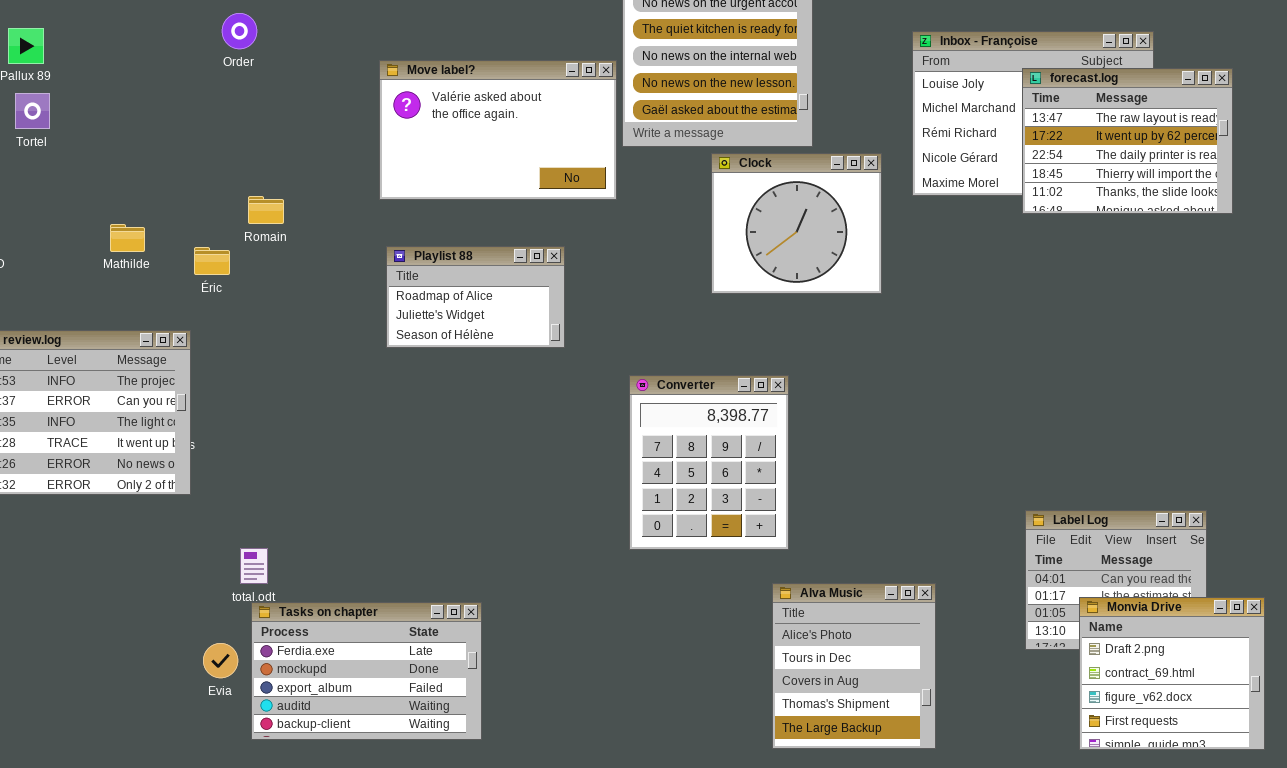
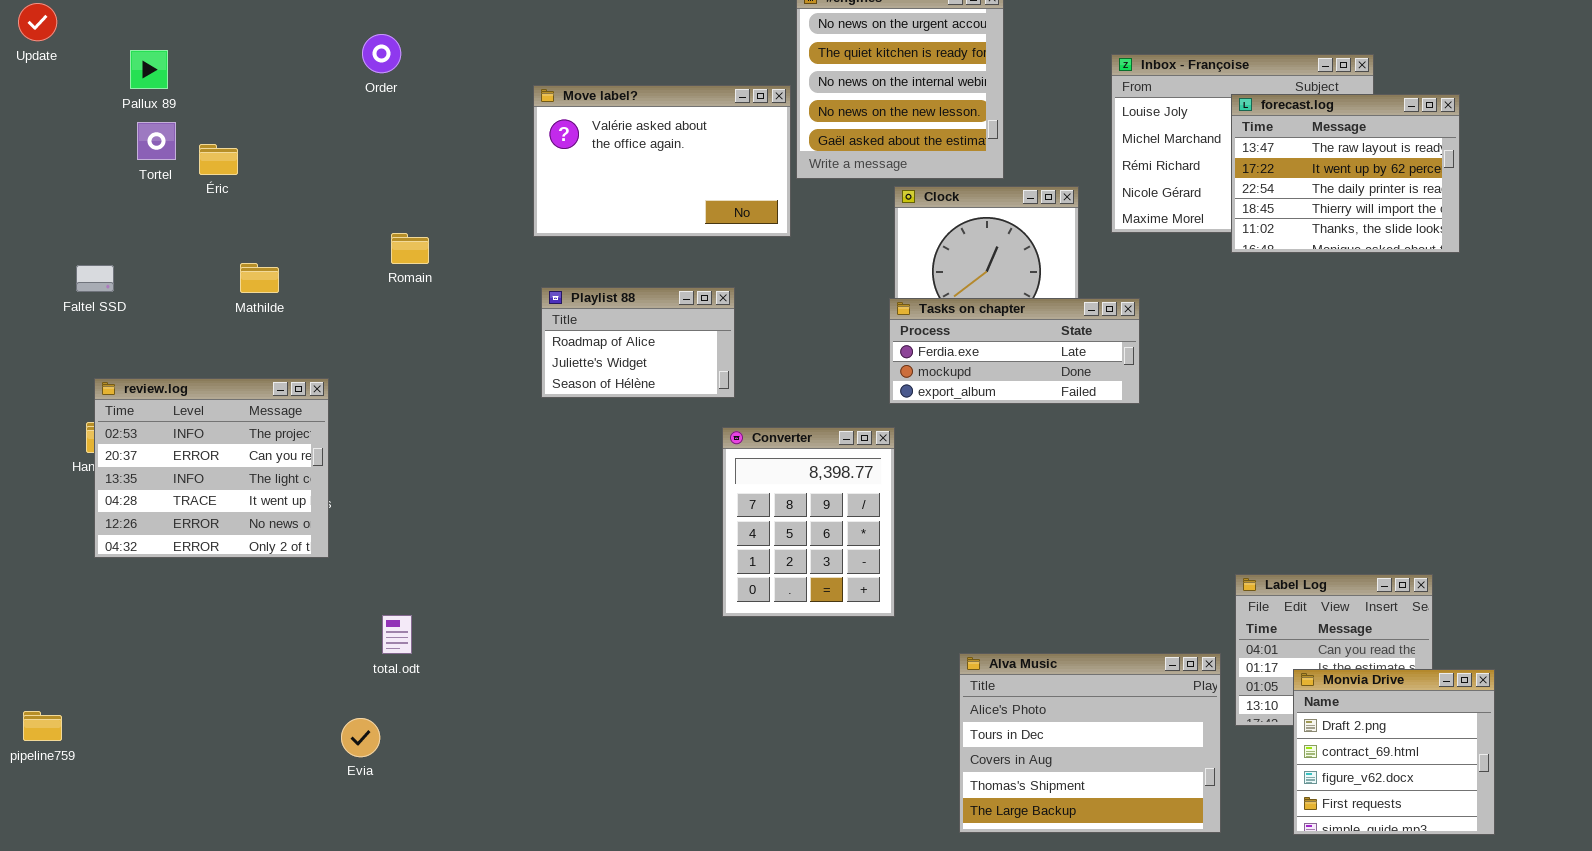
Éric: [194,247,230,275] -> [199,144,238,175], moved
Converter: [629,375,789,550] -> [722,427,895,617], moved
Alva Music: [772,583,936,749] -> [959,653,1221,833], resized
Tasks on chapter: [251,602,482,740] -> [889,298,1140,404], moved, resized

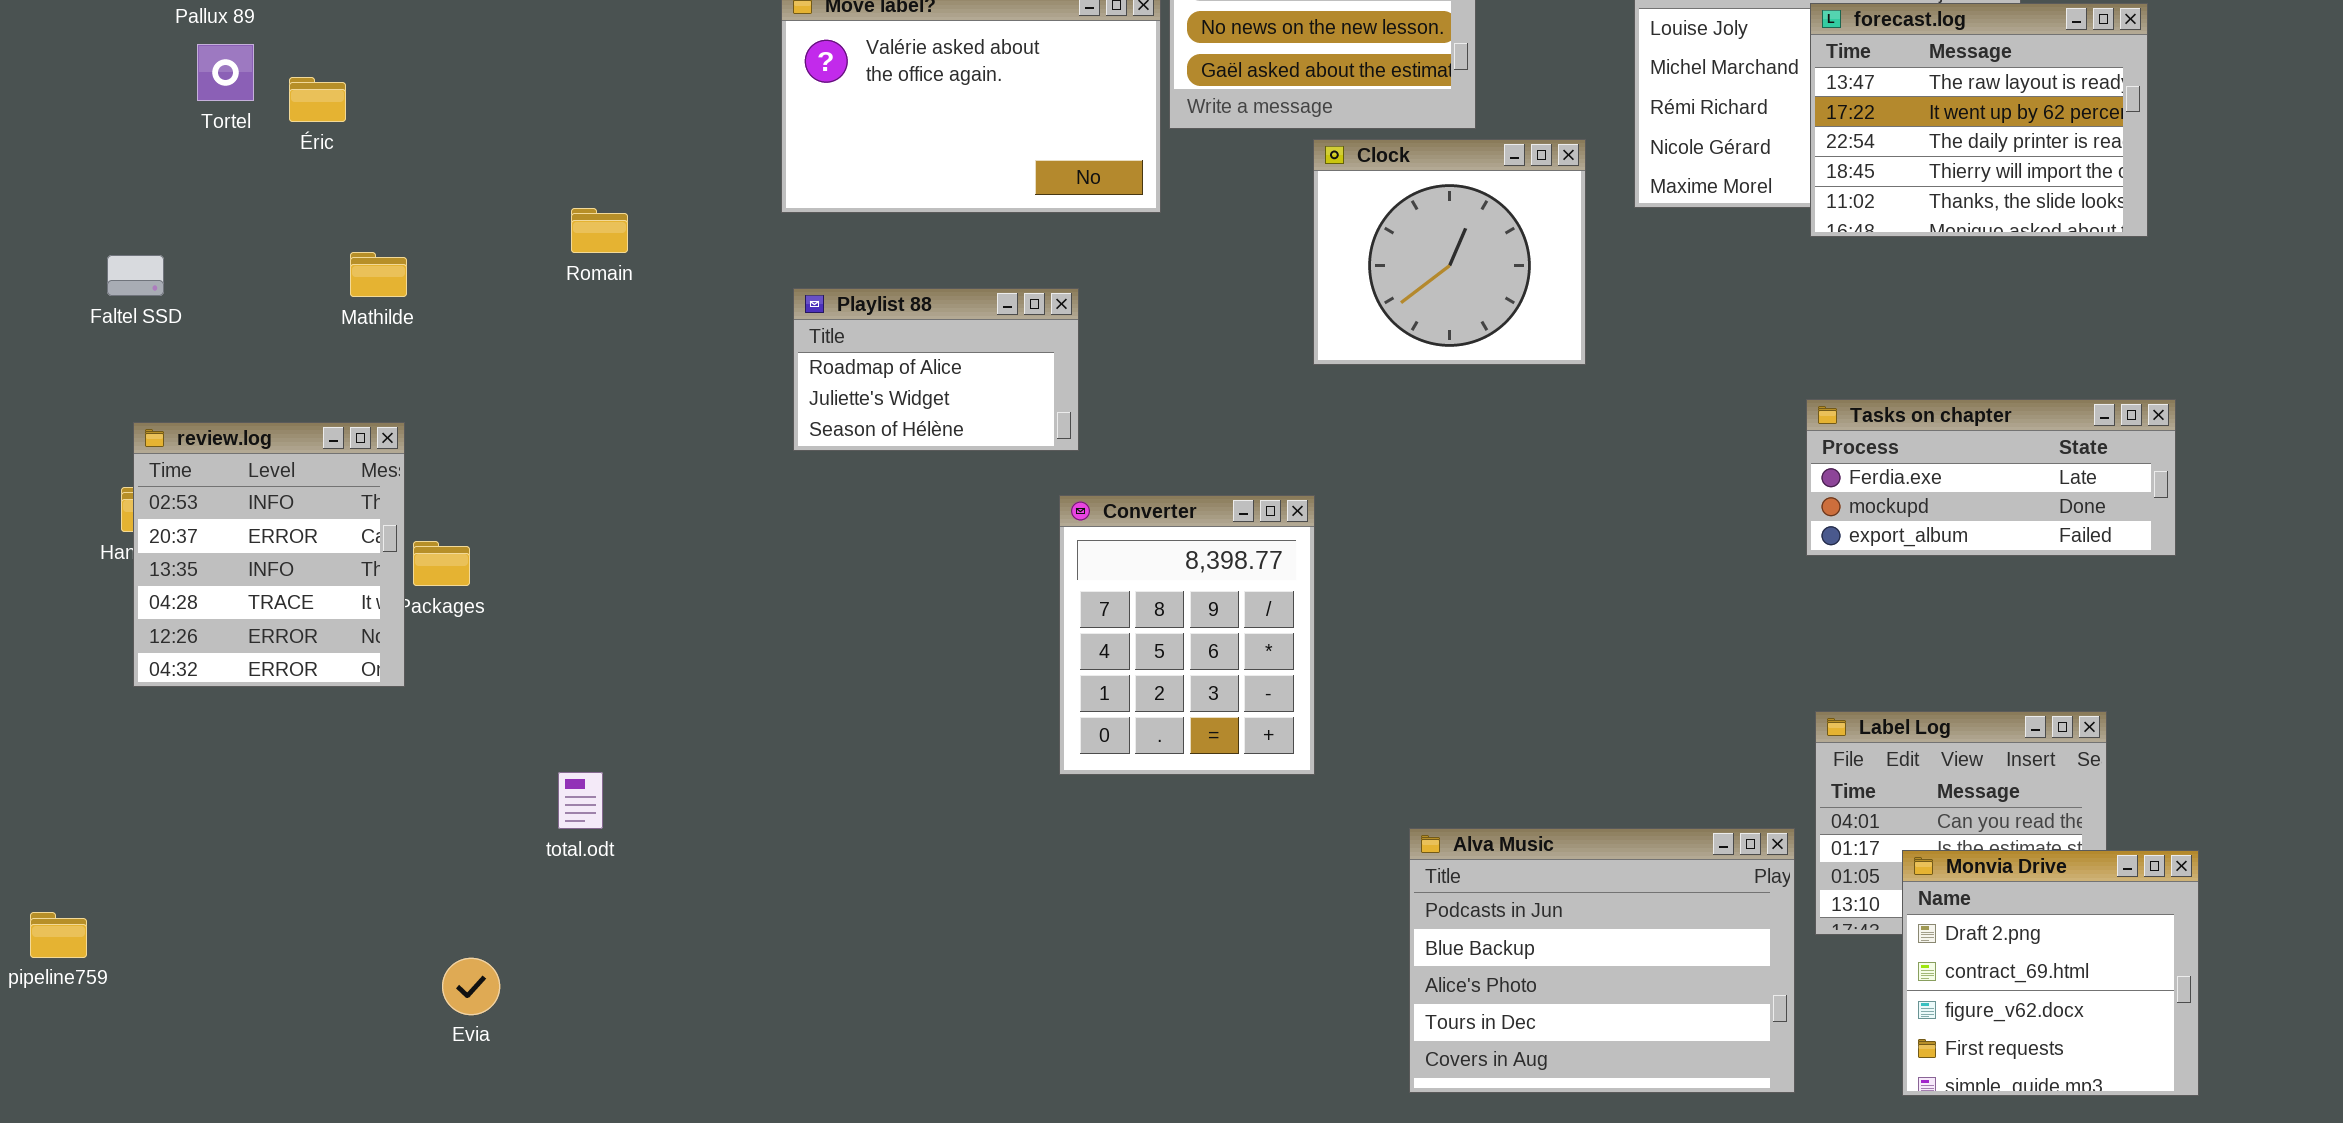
Tasks on chapter: [889,298,1140,404] -> [1806,399,2176,556], moved
review.log: [94,378,329,558] -> [133,422,405,687], resized
Alva Music: [959,653,1221,833] -> [1409,828,1795,1093], scrolled up 2 rows
Evia: [341,718,380,757] -> [442,958,500,1015], moved

